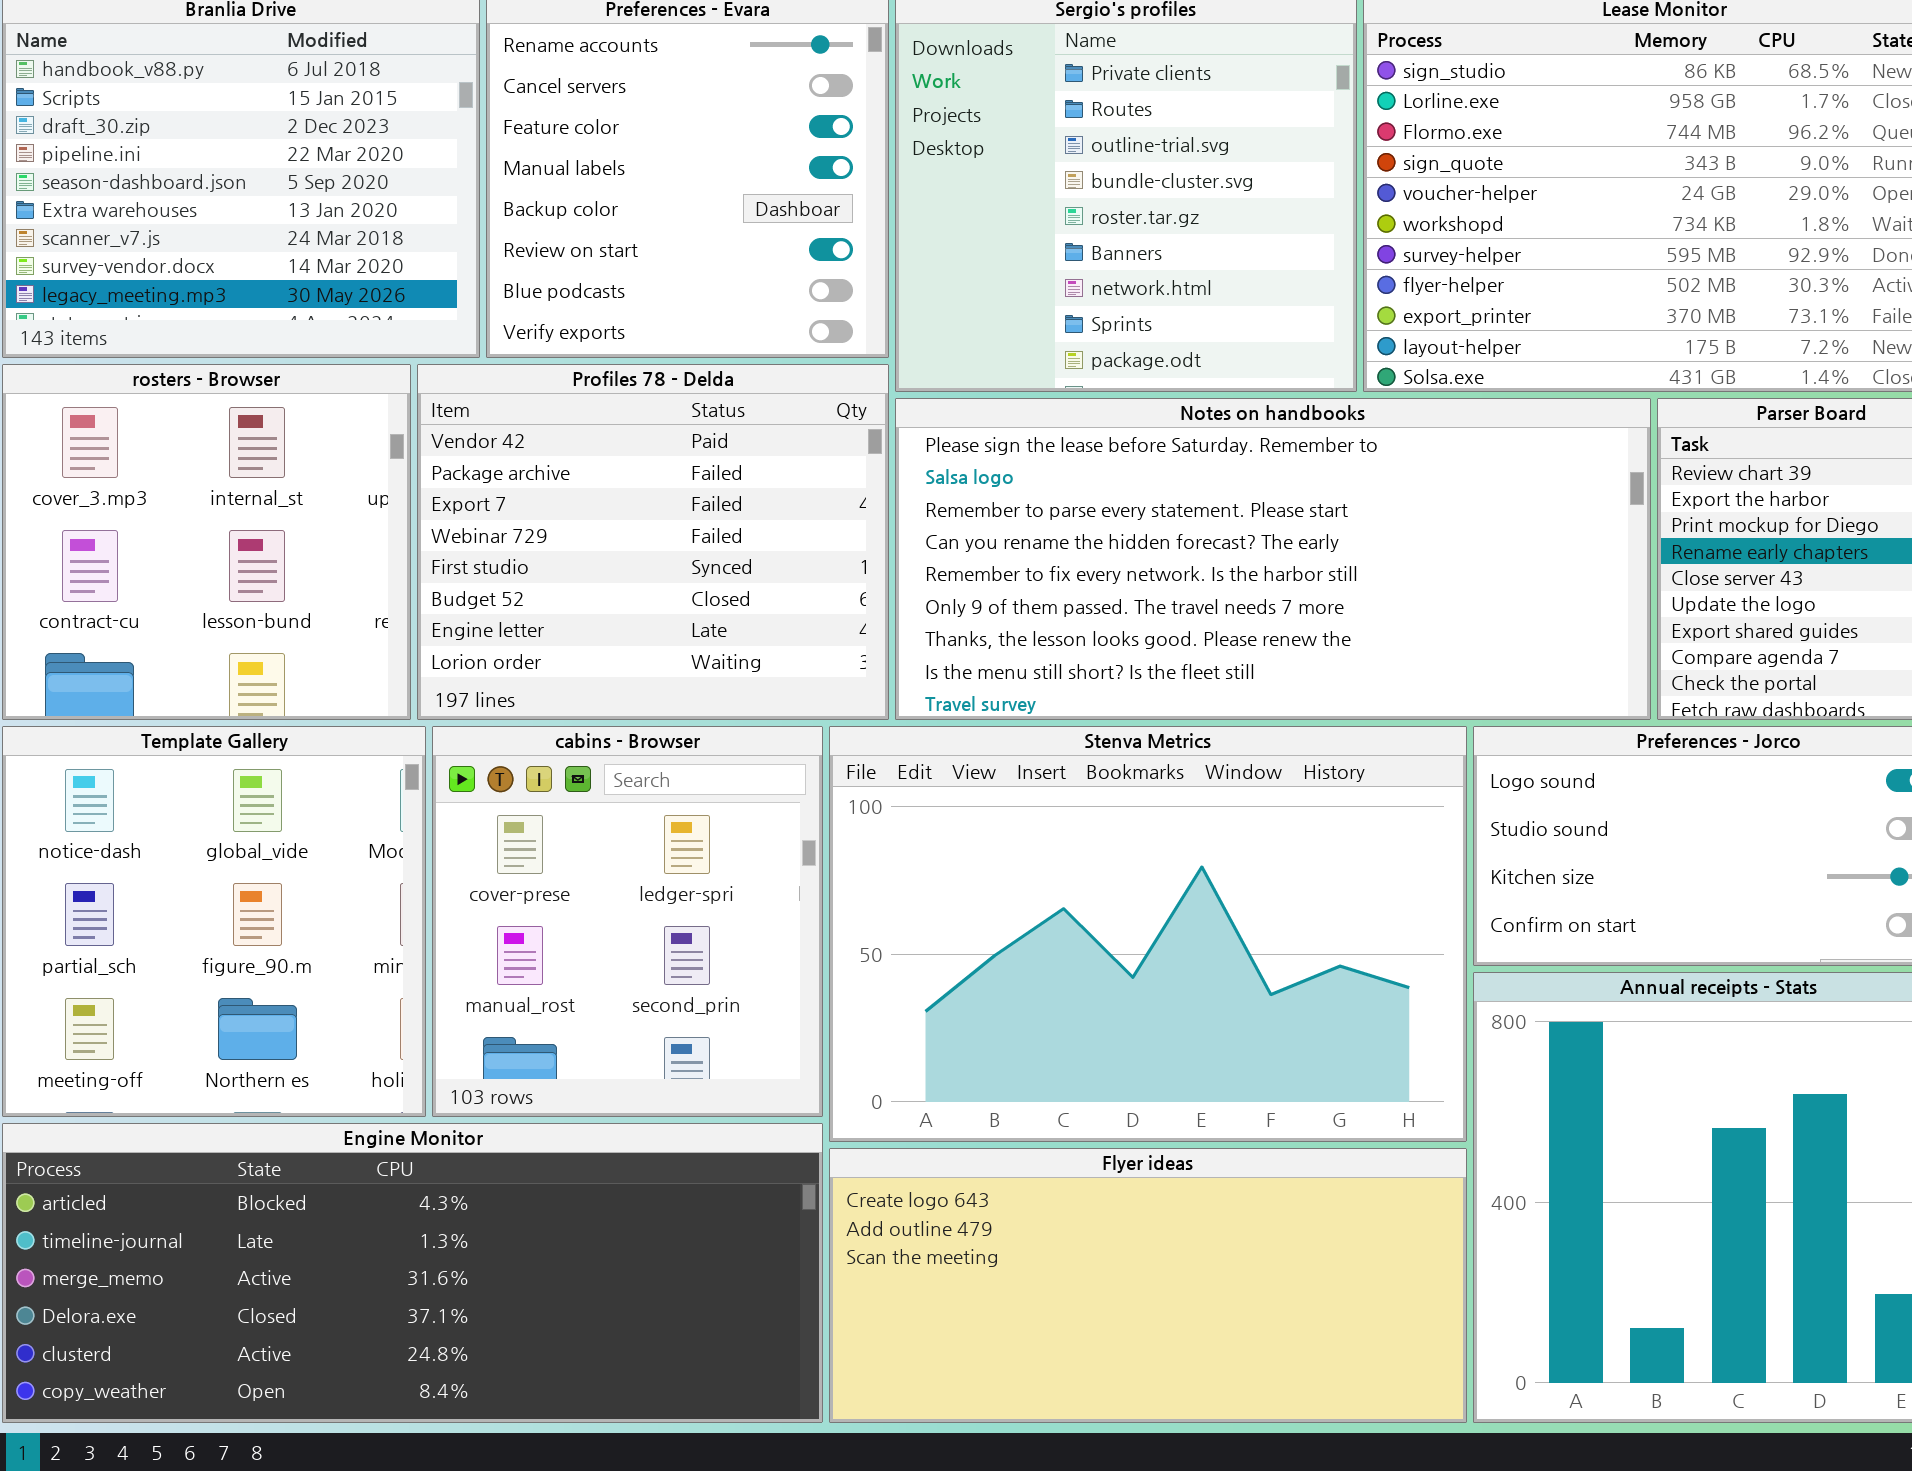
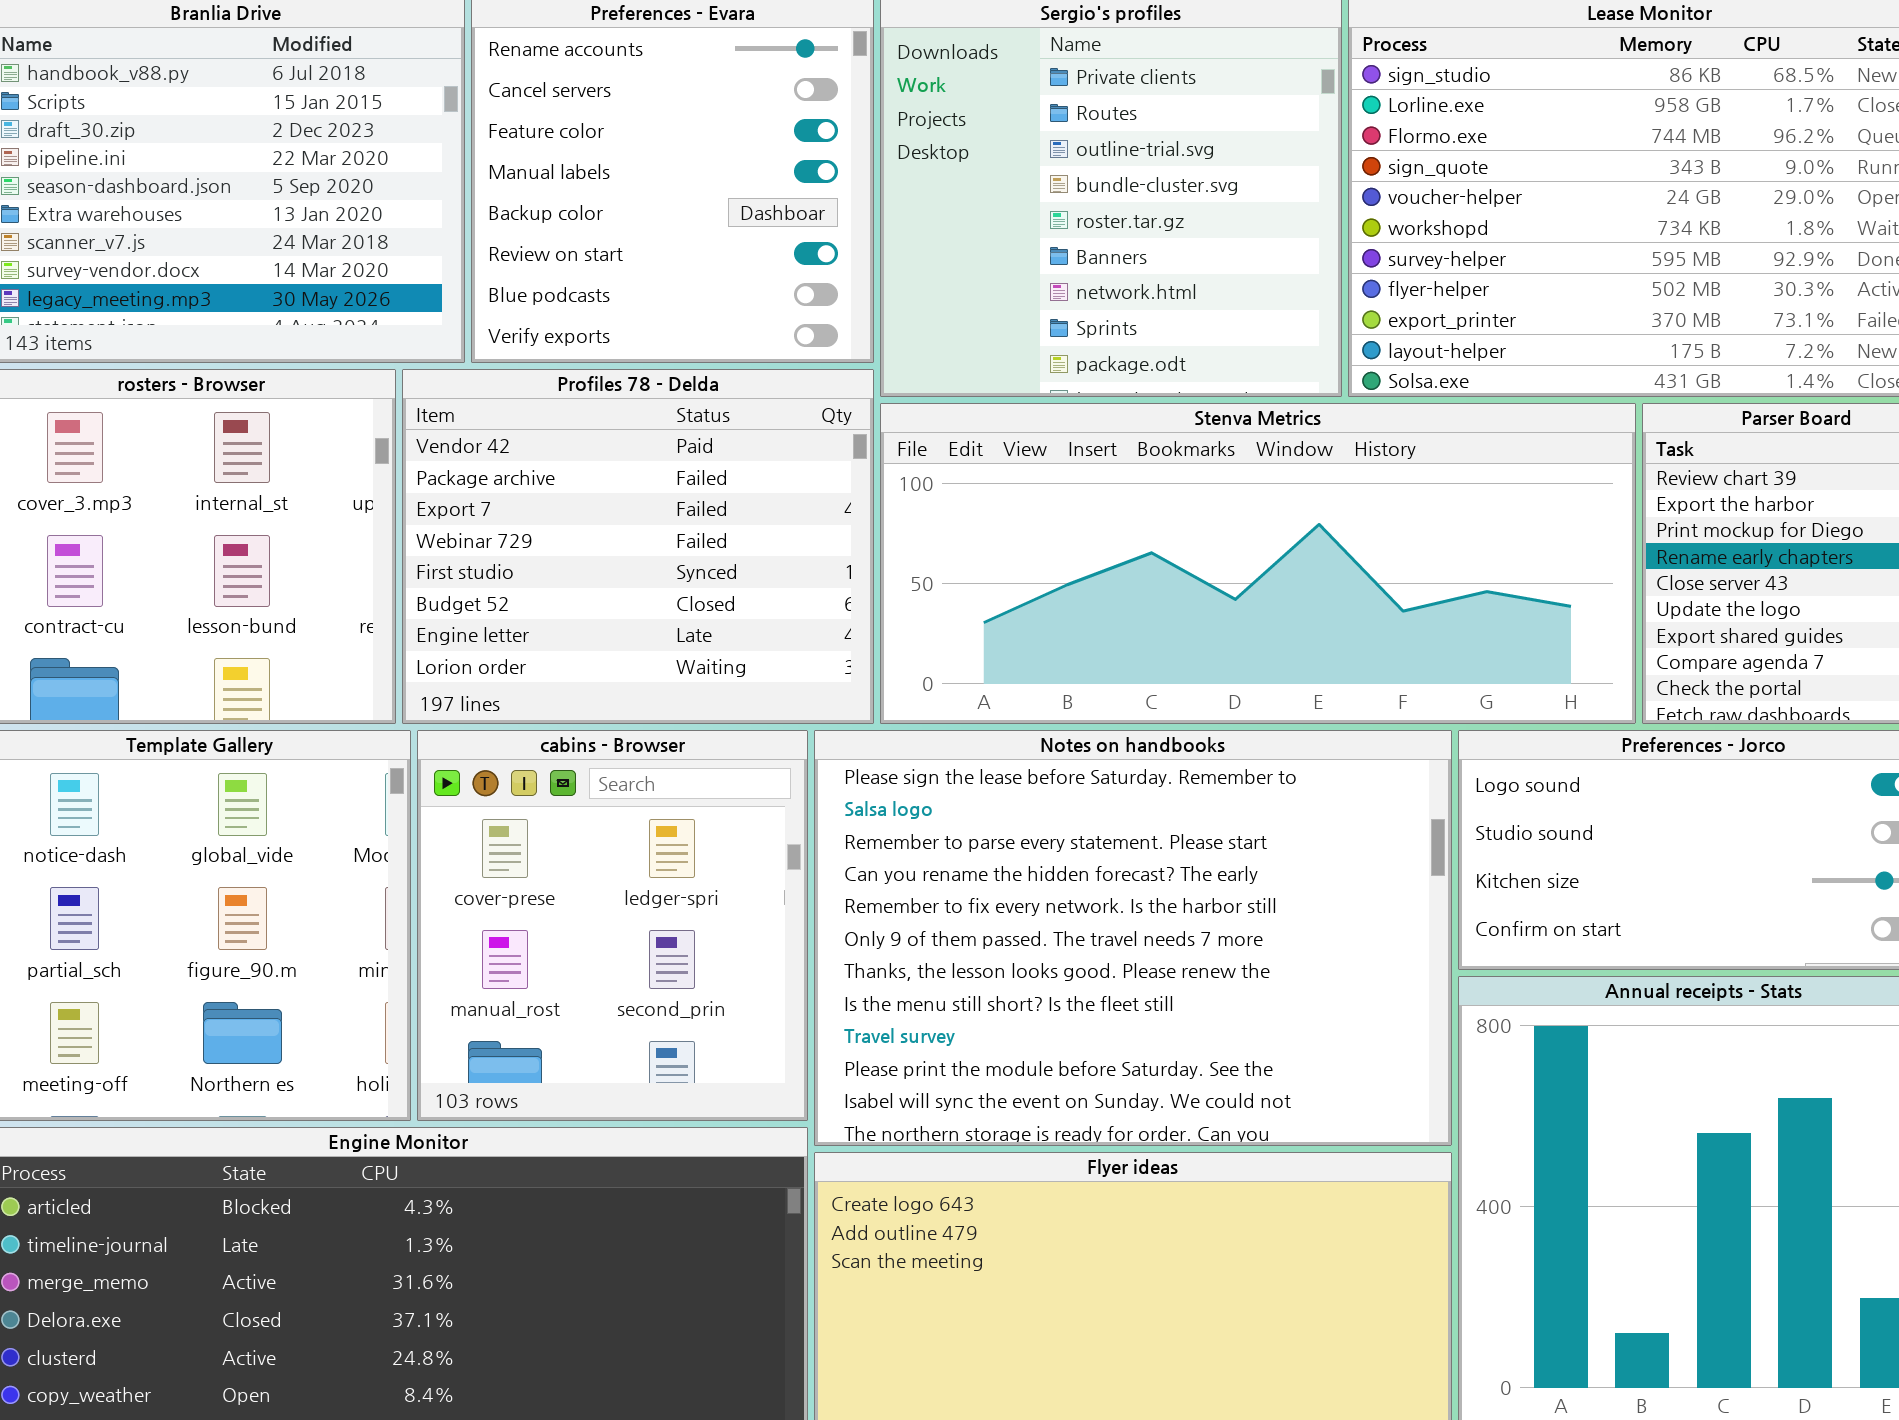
Notes on handbooks: [895,398,1651,720] -> [814,730,1452,1146], moved, resized
Stenva Metrics: [829,726,1467,1142] -> [880,403,1636,724], moved, resized

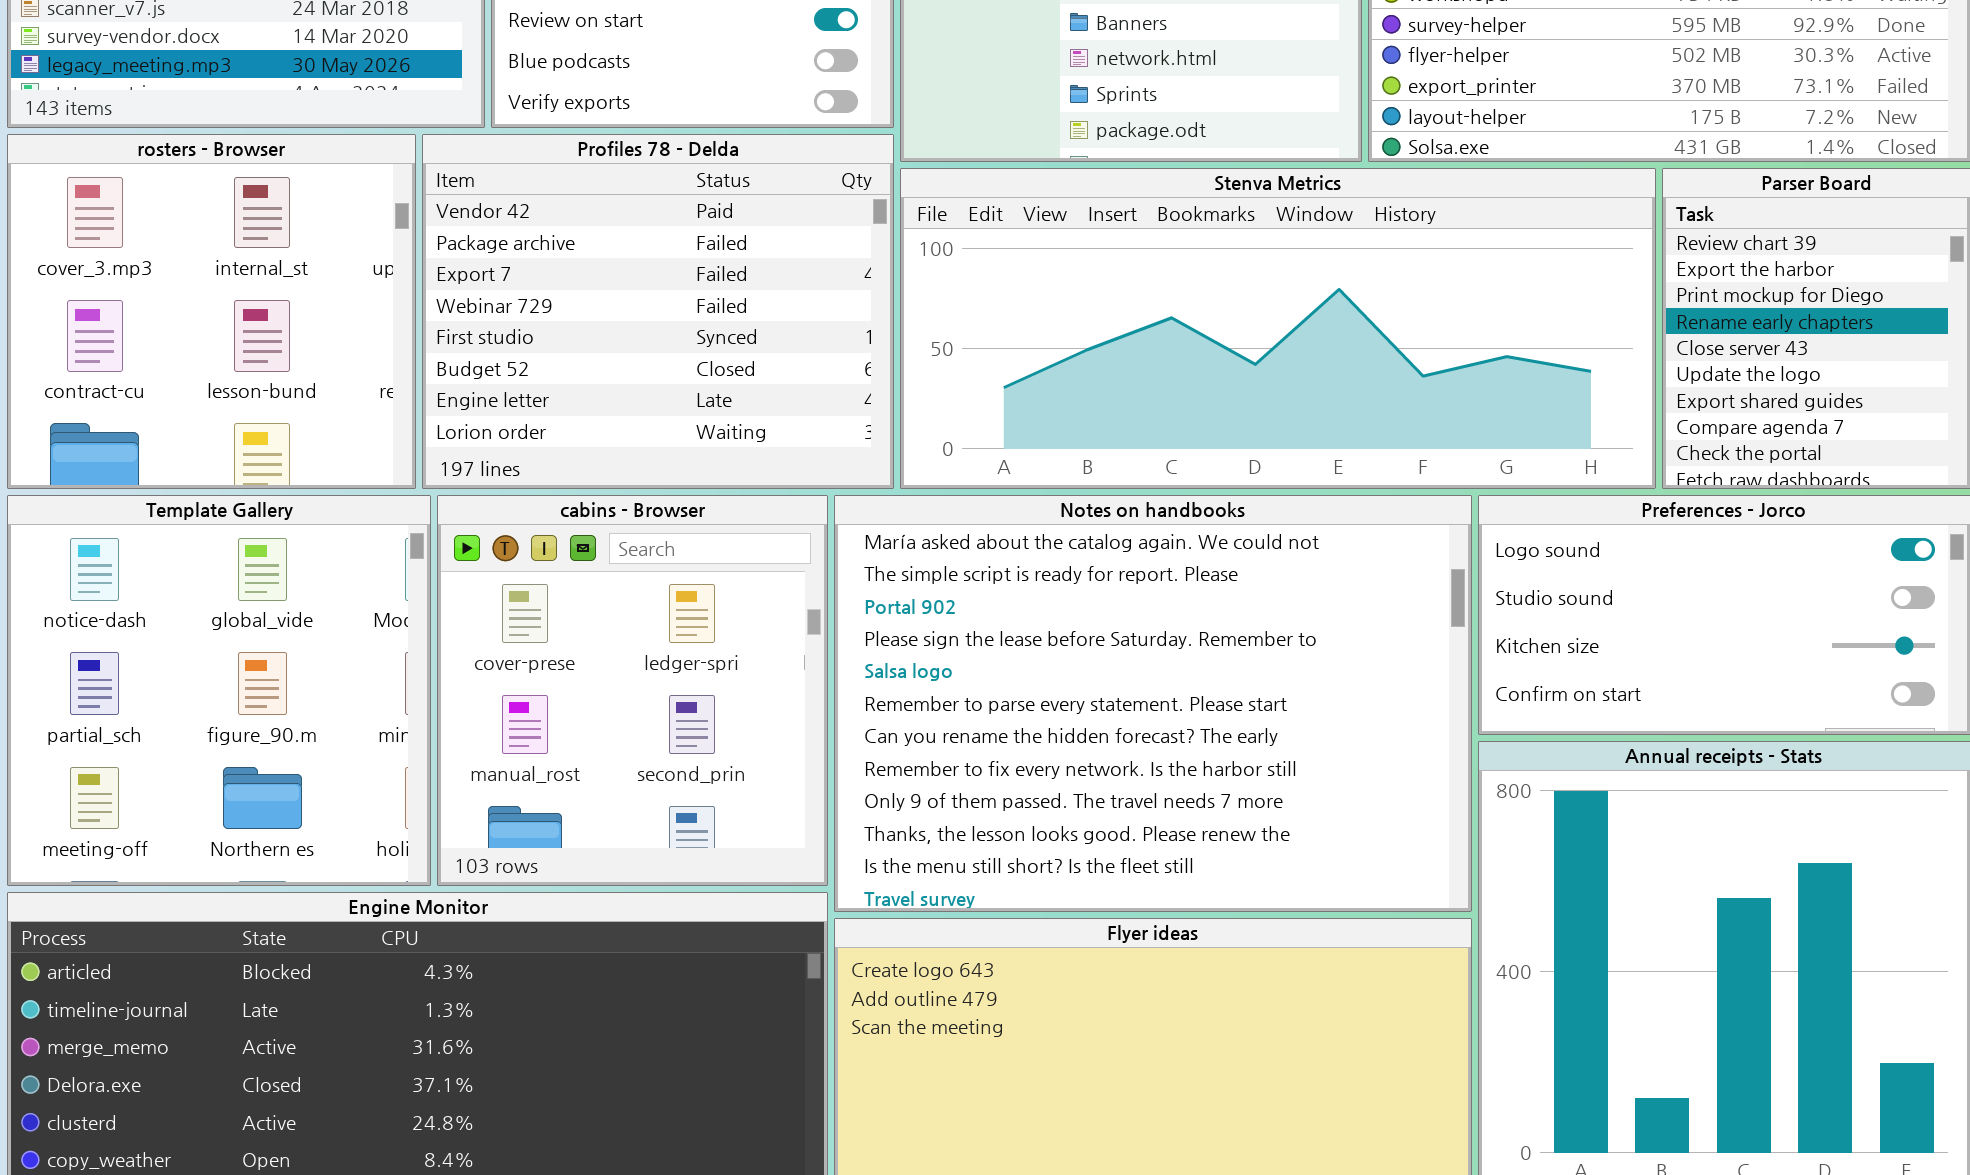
Notes on handbooks: [814,730,1452,1146] -> [834,495,1472,912], scrolled up 3 rows

